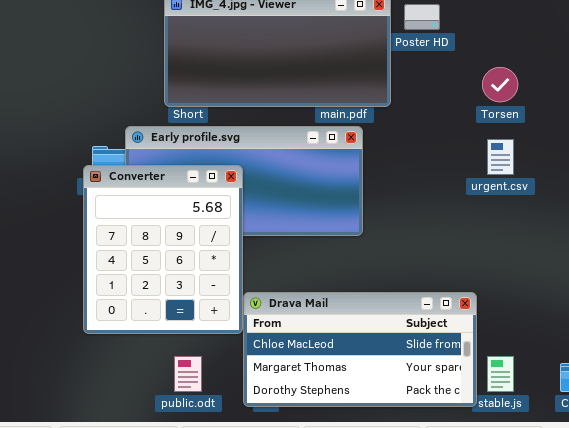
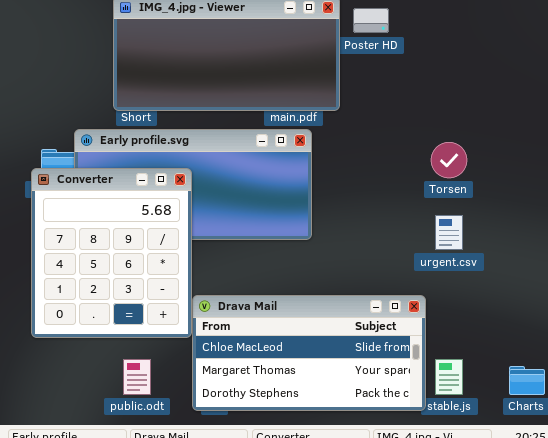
Torsen: [482,67,518,102] -> [431,142,467,178], moved
urgent.csv: [487,139,514,175] -> [435,215,463,250], moved

